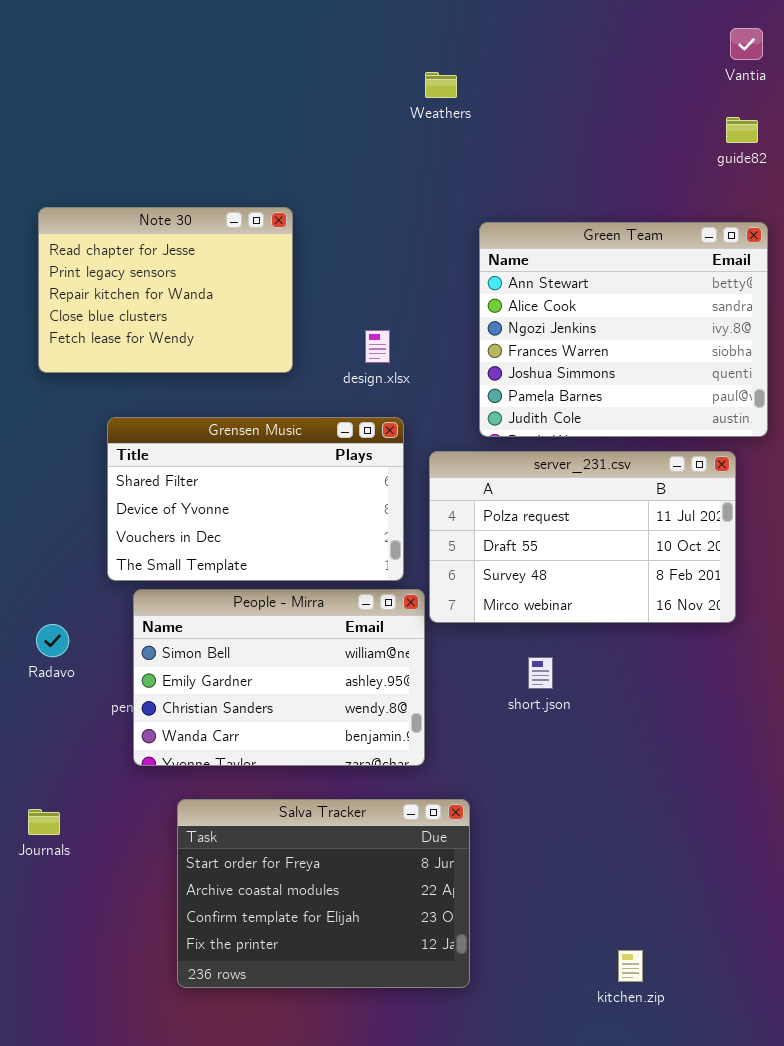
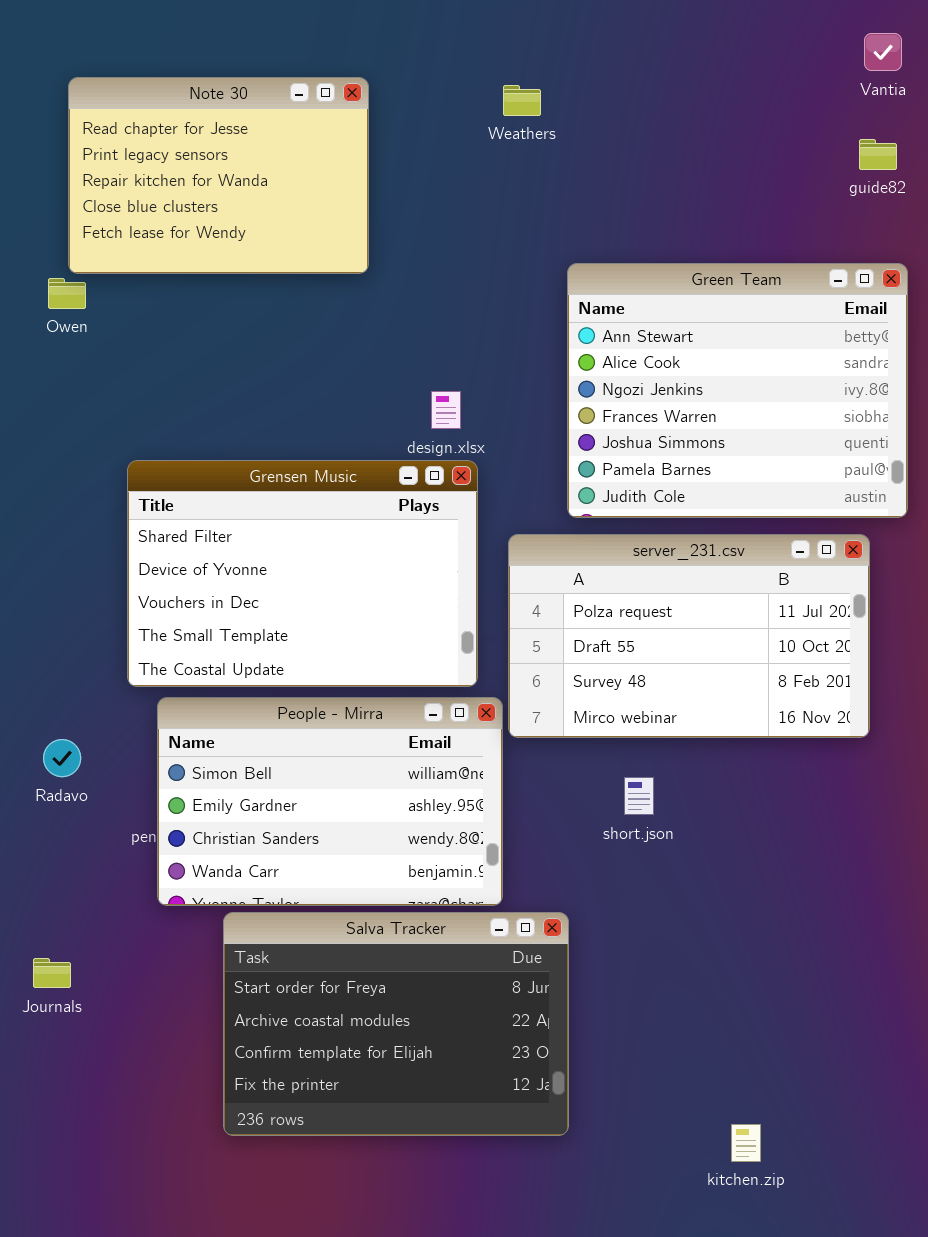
Note 30: [38,207,293,373] -> [68,77,369,274], moved
Grensen Music: [107,417,404,581] -> [127,460,478,687], resized
Salva Tracker: [177,799,470,988] -> [223,912,569,1136], moved

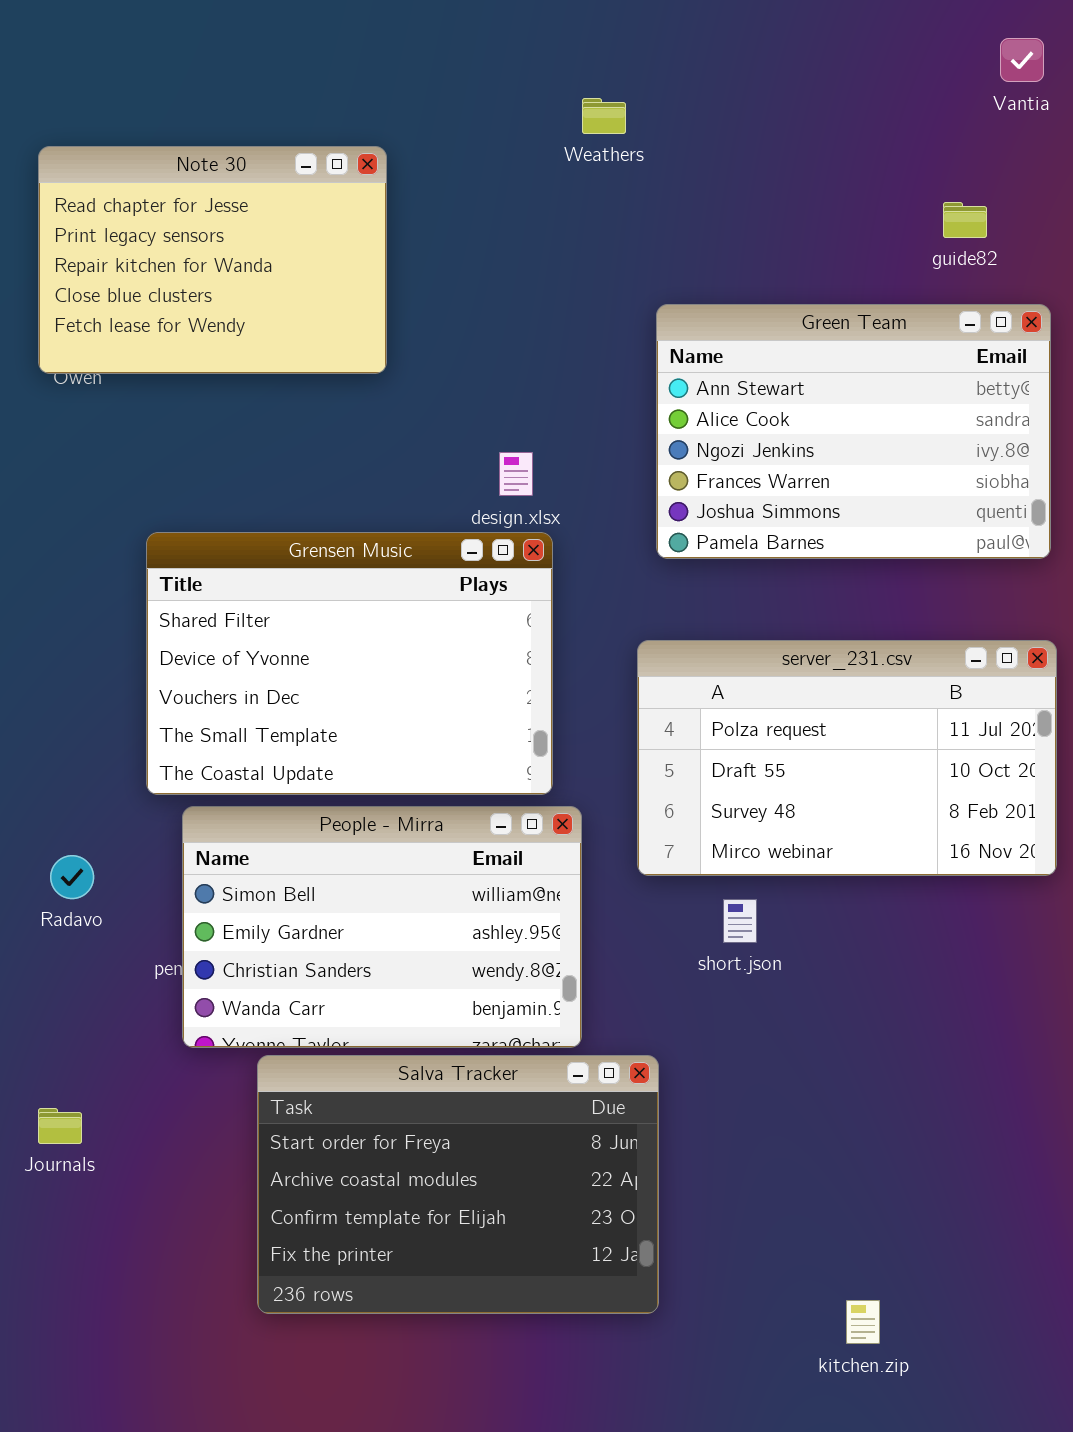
Note 30: [68,77,369,274] -> [38,146,387,374], moved
guide82: [859,139,897,170] -> [943,202,987,238], moved
Green Team: [567,263,908,518] -> [656,304,1051,559], resized
server_231.csv: [508,534,870,738] -> [637,640,1057,876], moved

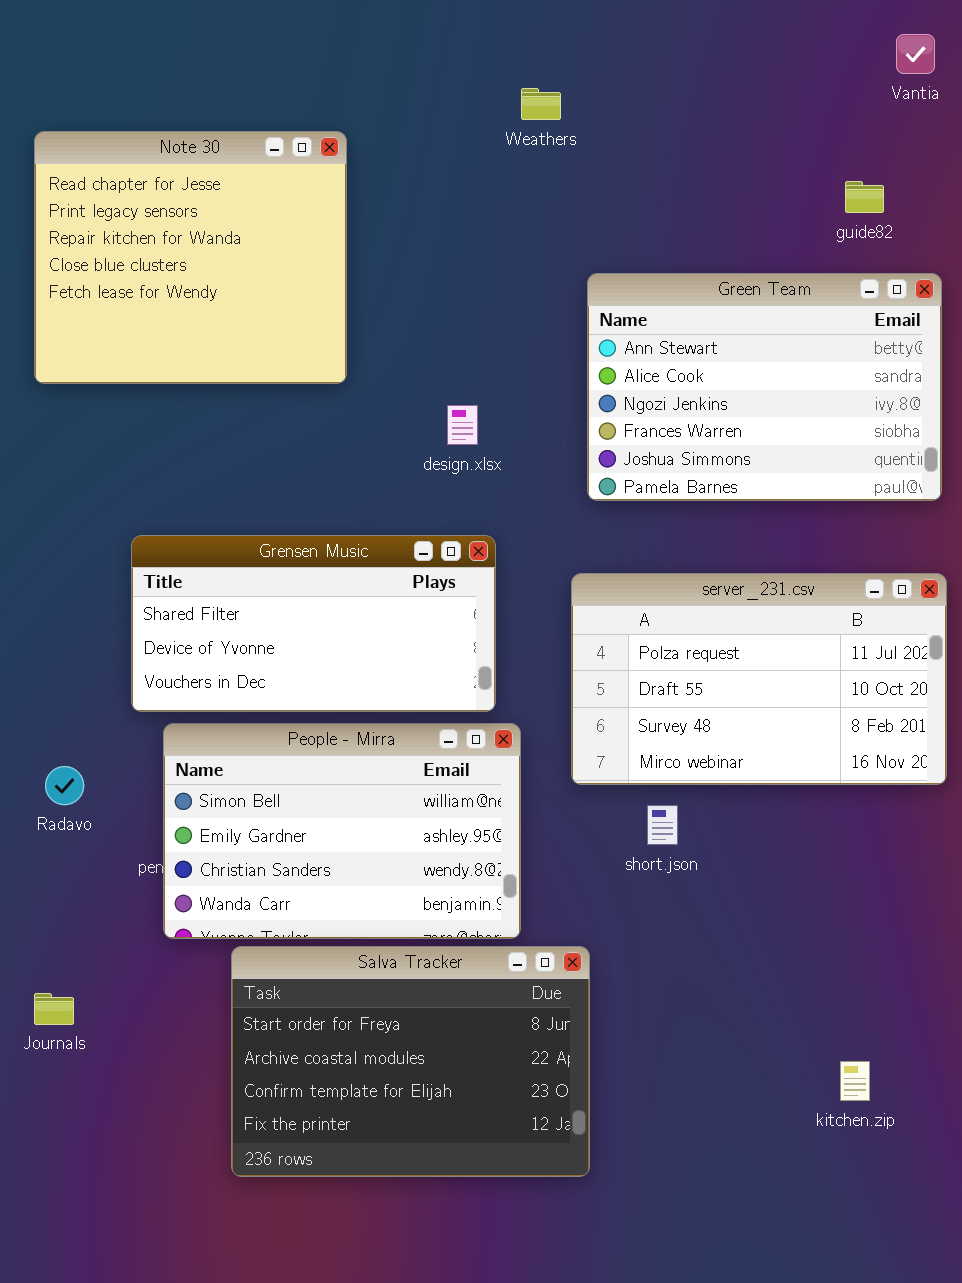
Note 30: [38,146,387,374] -> [34,131,347,384], resized
Grensen Music: [146,532,553,795] -> [131,535,496,712], resized
kitchen.zip: [846,1300,880,1344] -> [840,1061,870,1101], moved

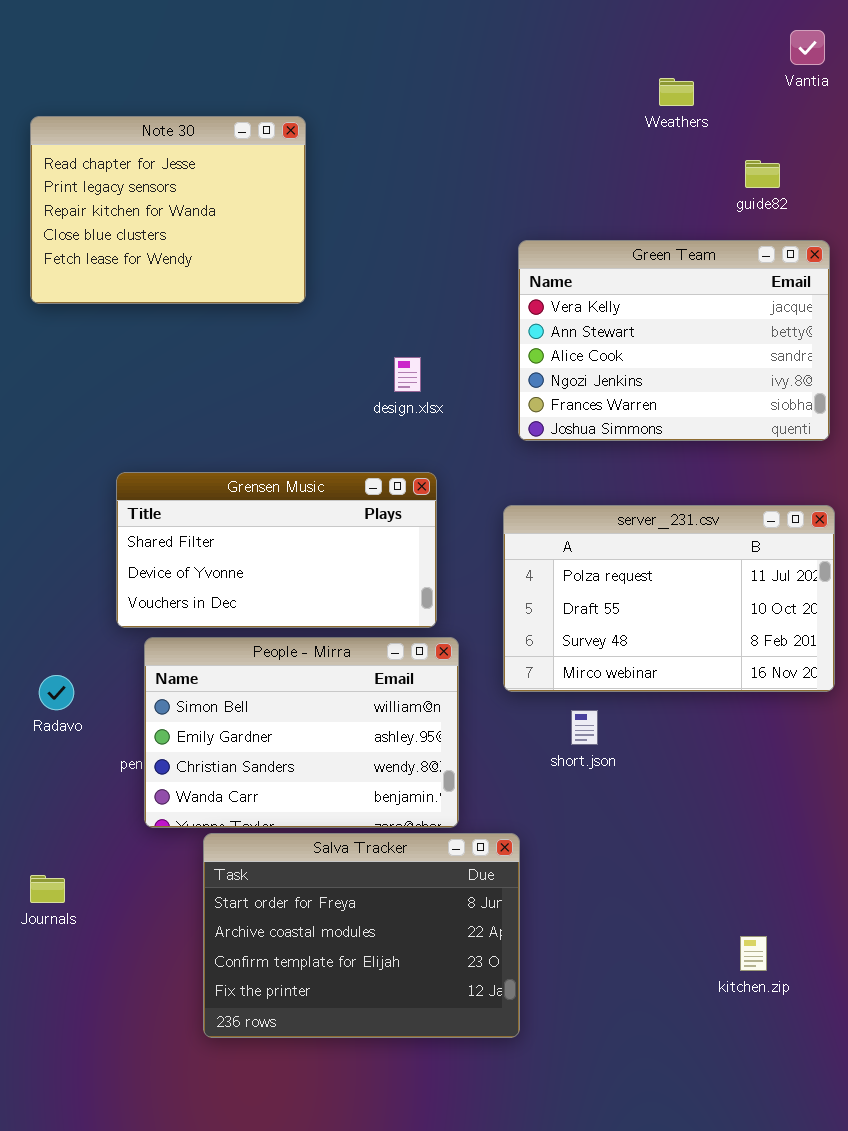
Weathers: [521,88,561,120] -> [659,78,694,106], moved
Note 30: [34,131,347,384] -> [30,116,306,304], resized
Green Team: [587,273,942,501] -> [518,240,830,441], scrolled up 1 row

